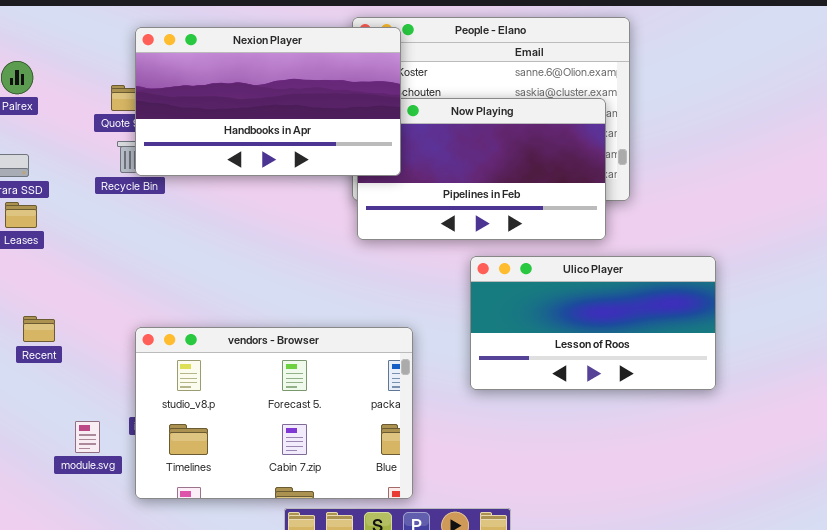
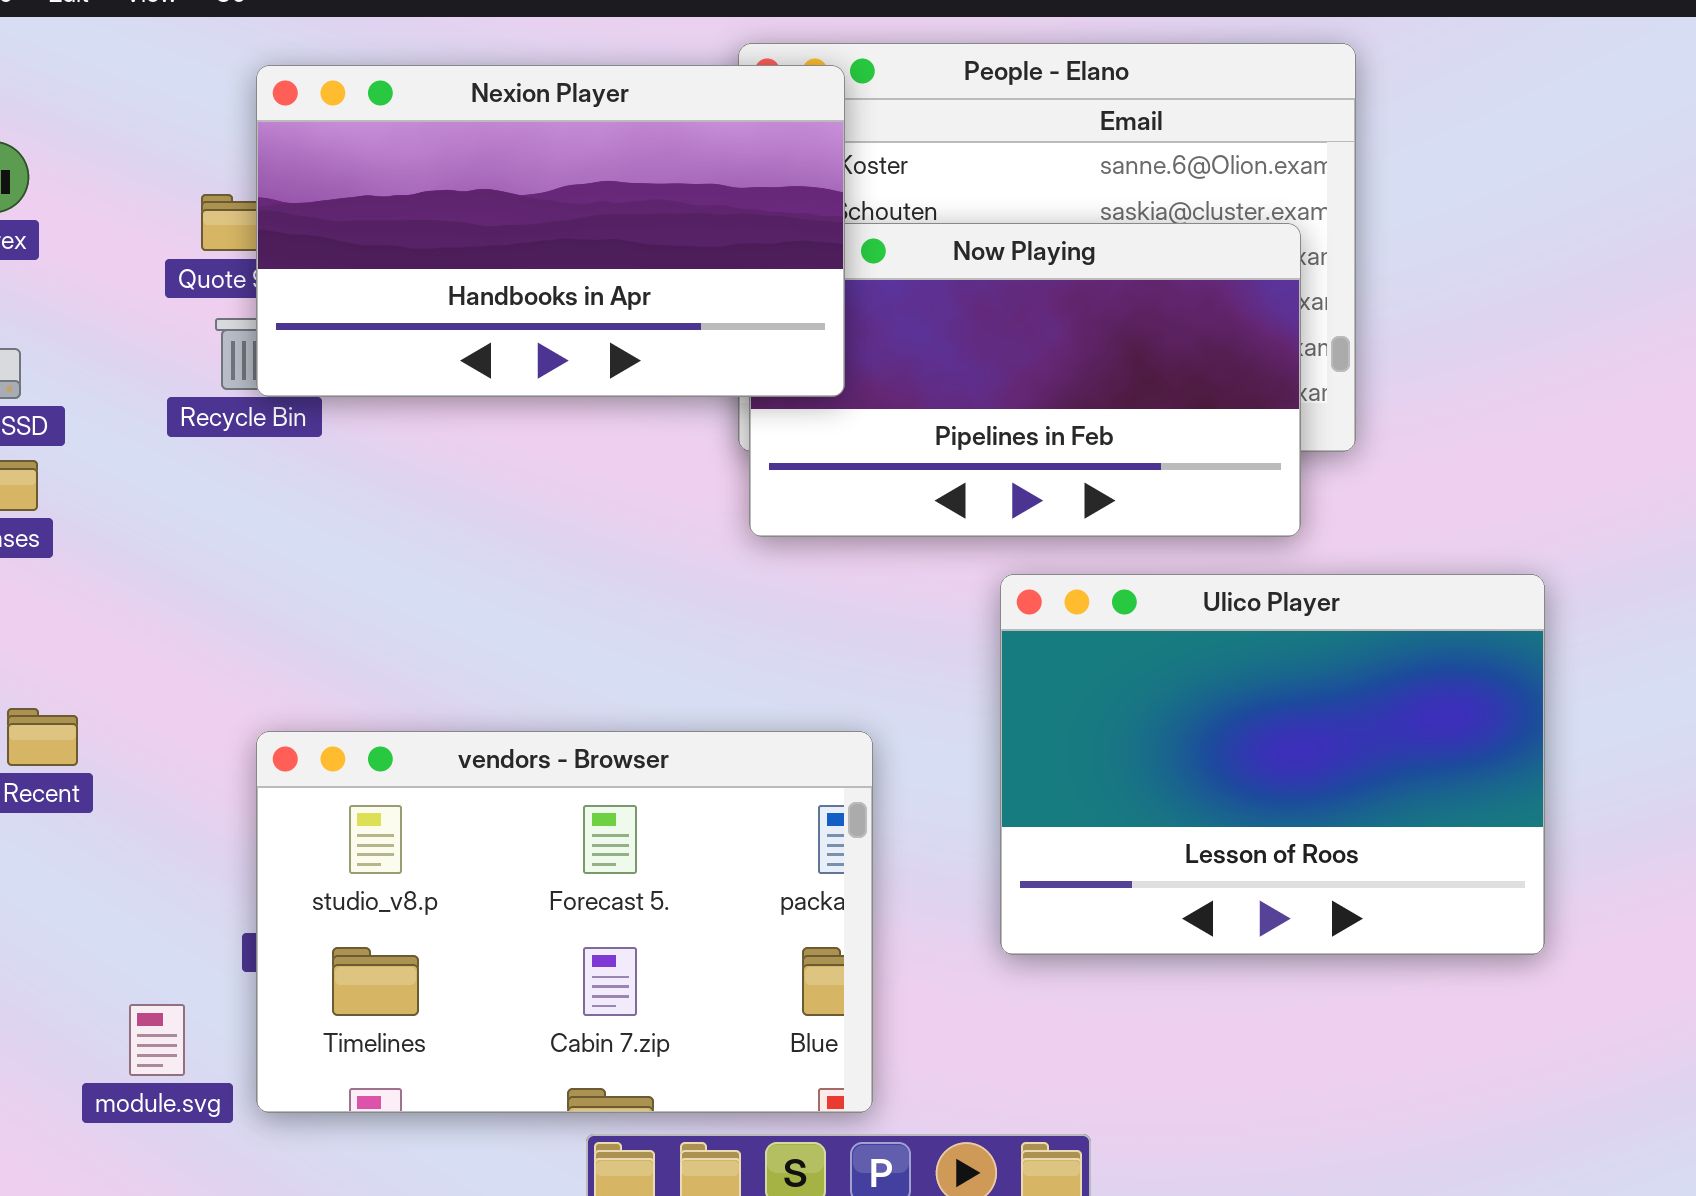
Ulico Player: [470,256,716,390] -> [1000,574,1545,955], resized
module.svg: [75,421,100,453] -> [129,1004,185,1076], moved

